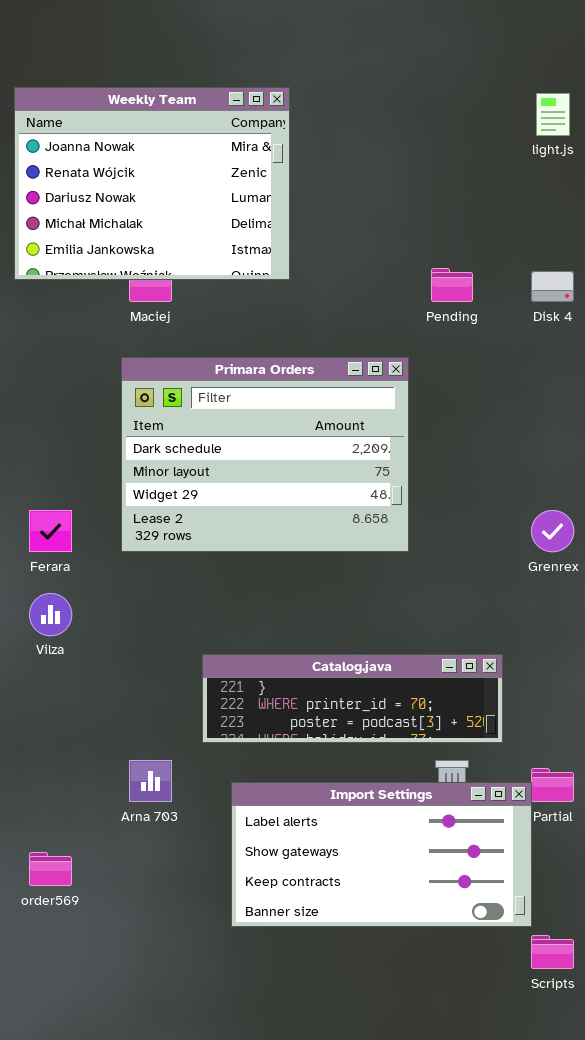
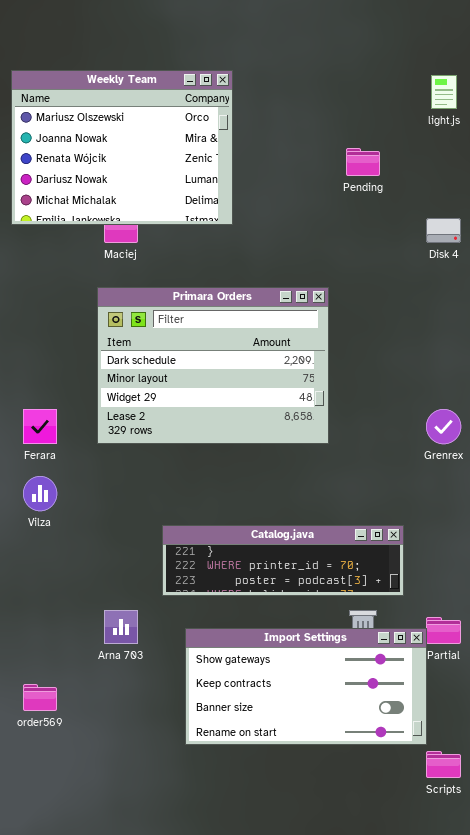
Weekly Team: [14,87,290,280] -> [11,70,233,225], scrolled up 1 row
Pending: [431,268,473,302] -> [346,148,380,176], moved
Import Settings: [231,782,532,927] -> [185,628,427,745], scrolled down 1 row

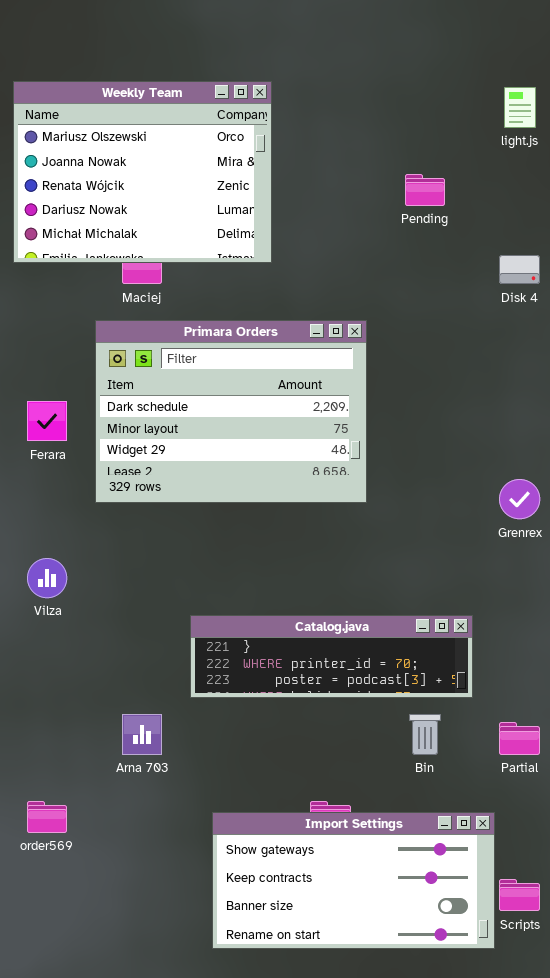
Primara Orders: [97,287,329,444] -> [95,320,367,503], moved
Ferara: [23,409,57,444] -> [27,401,67,441], moved
Import Settings: [185,628,427,745] -> [212,812,495,949], moved

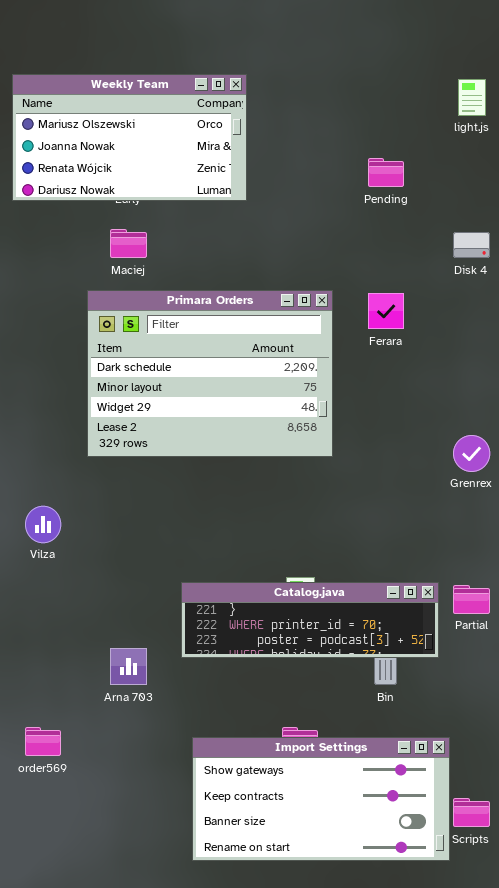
Weekly Team: [13,81,272,263] -> [12,74,247,201], resized
Ferara: [27,401,67,441] -> [368,293,404,329], moved
Catalog.java: [190,615,473,698] -> [181,582,439,658], moved
Partial: [499,722,540,755] -> [453,585,490,614], moved

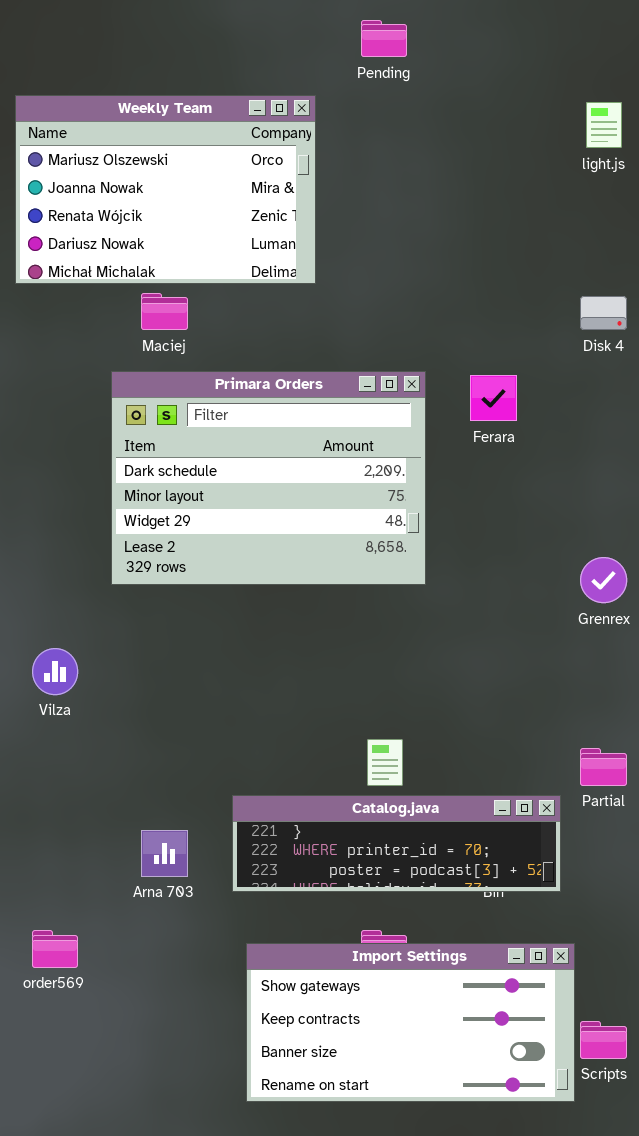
Weekly Team: [12,74,247,201] -> [15,95,316,284], resized
Pending: [368,158,404,187] -> [361,20,407,57], moved
Catalog.java: [181,582,439,658] -> [232,795,561,892], moved

